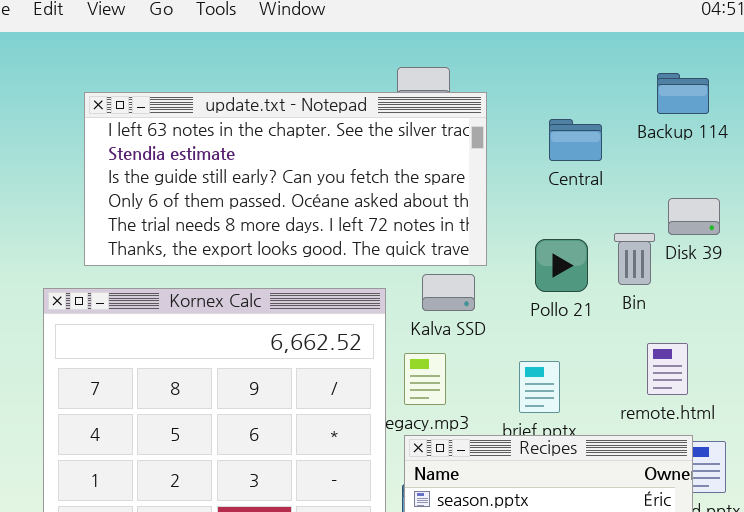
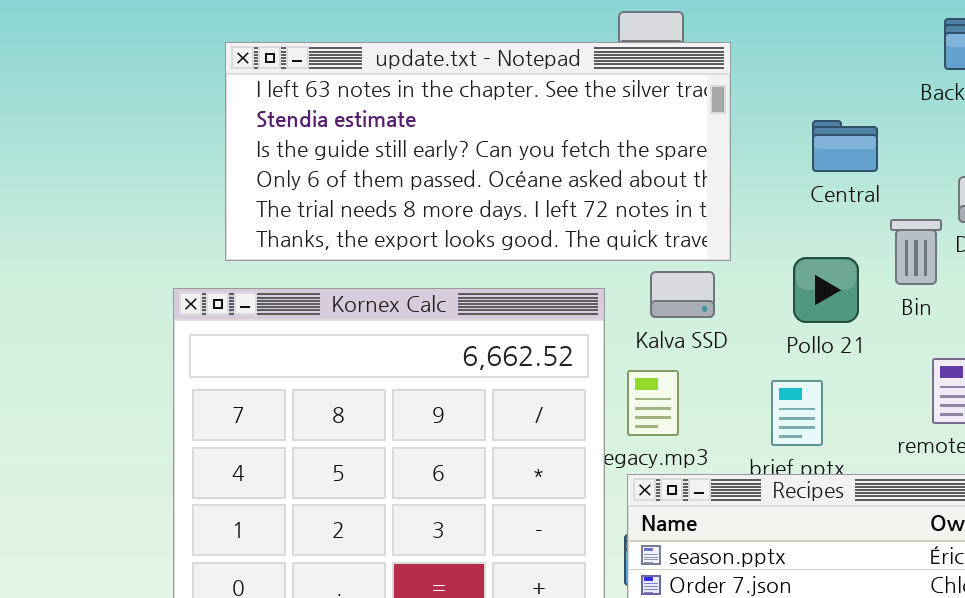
Central: [549,119,602,161] -> [812,120,878,172], moved
Pollo 21: [535,239,588,292] -> [793,257,859,323], moved

